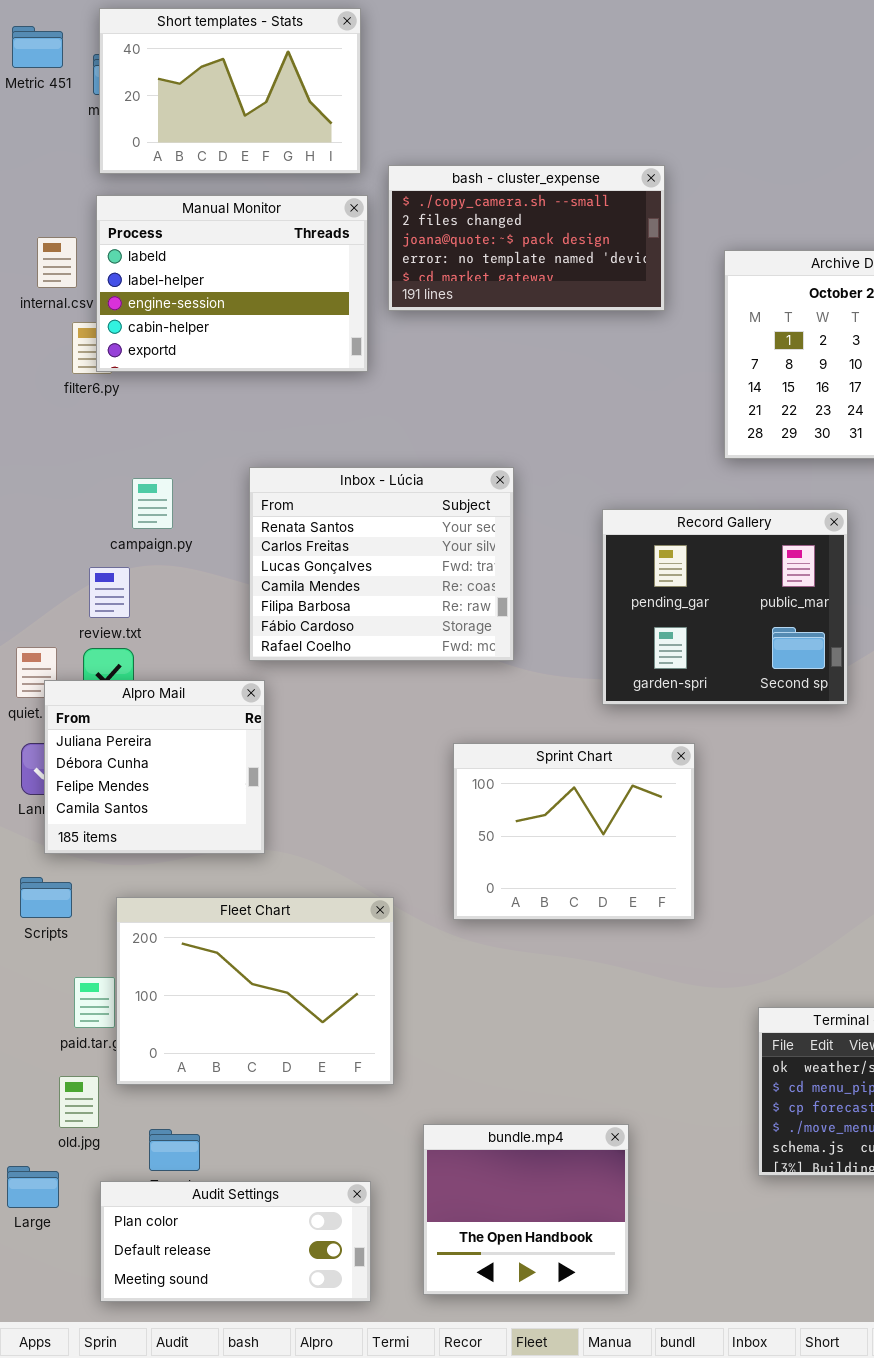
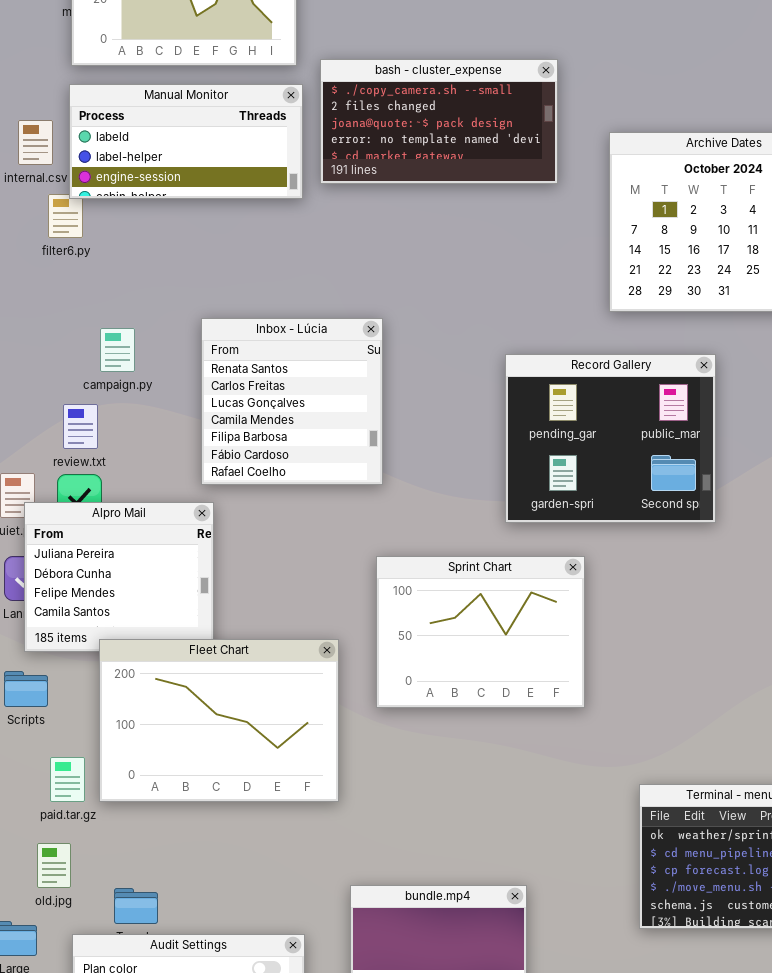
Manual Monitor: [96,195,368,372] -> [69,84,303,199], resized
Inbox - Lúcia: [249,467,514,661] -> [201,318,383,485], resized
Fleet Chart: [116,897,394,1085] -> [99,639,339,802], moved

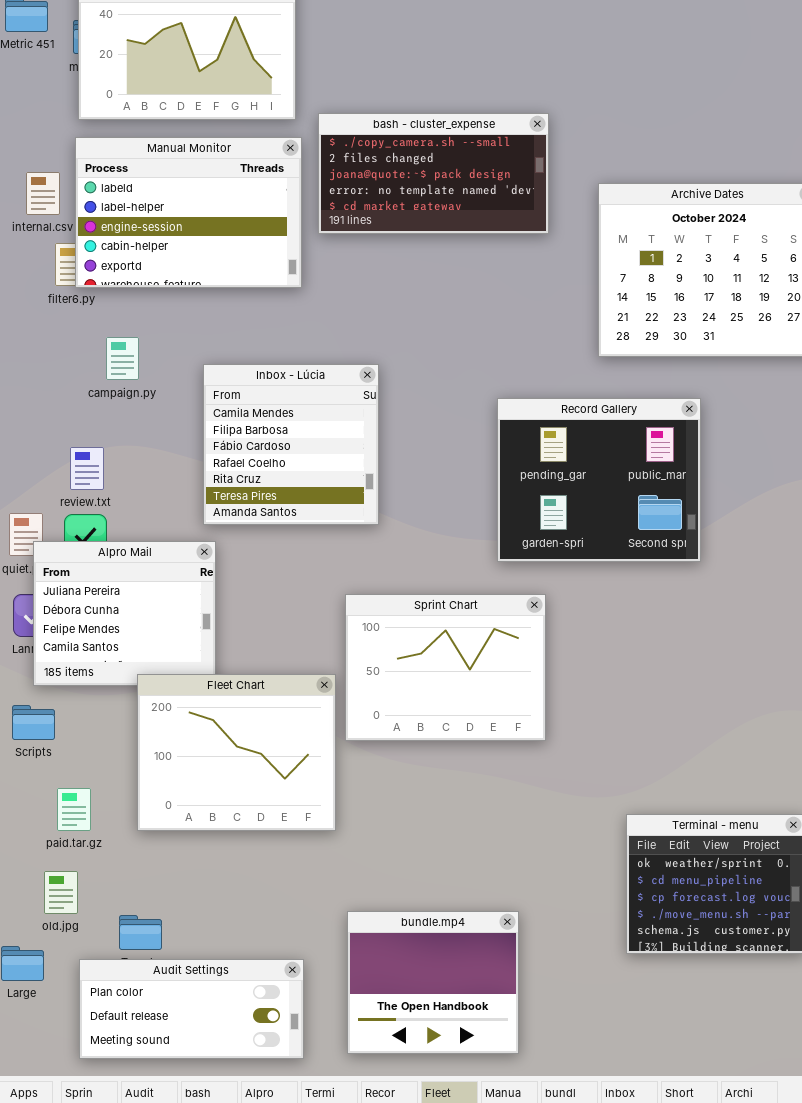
Manual Monitor: [69,84,303,199] -> [75,137,302,288], resized
Inbox - Lúcia: [201,318,383,485] -> [203,364,379,525], scrolled down 3 rows
campaign.py: [100,328,135,372] -> [106,337,139,380], moved
Sprint Chart: [376,556,585,708] -> [345,594,546,741], moved
Fleet Chart: [99,639,339,802] -> [137,674,336,831], resized

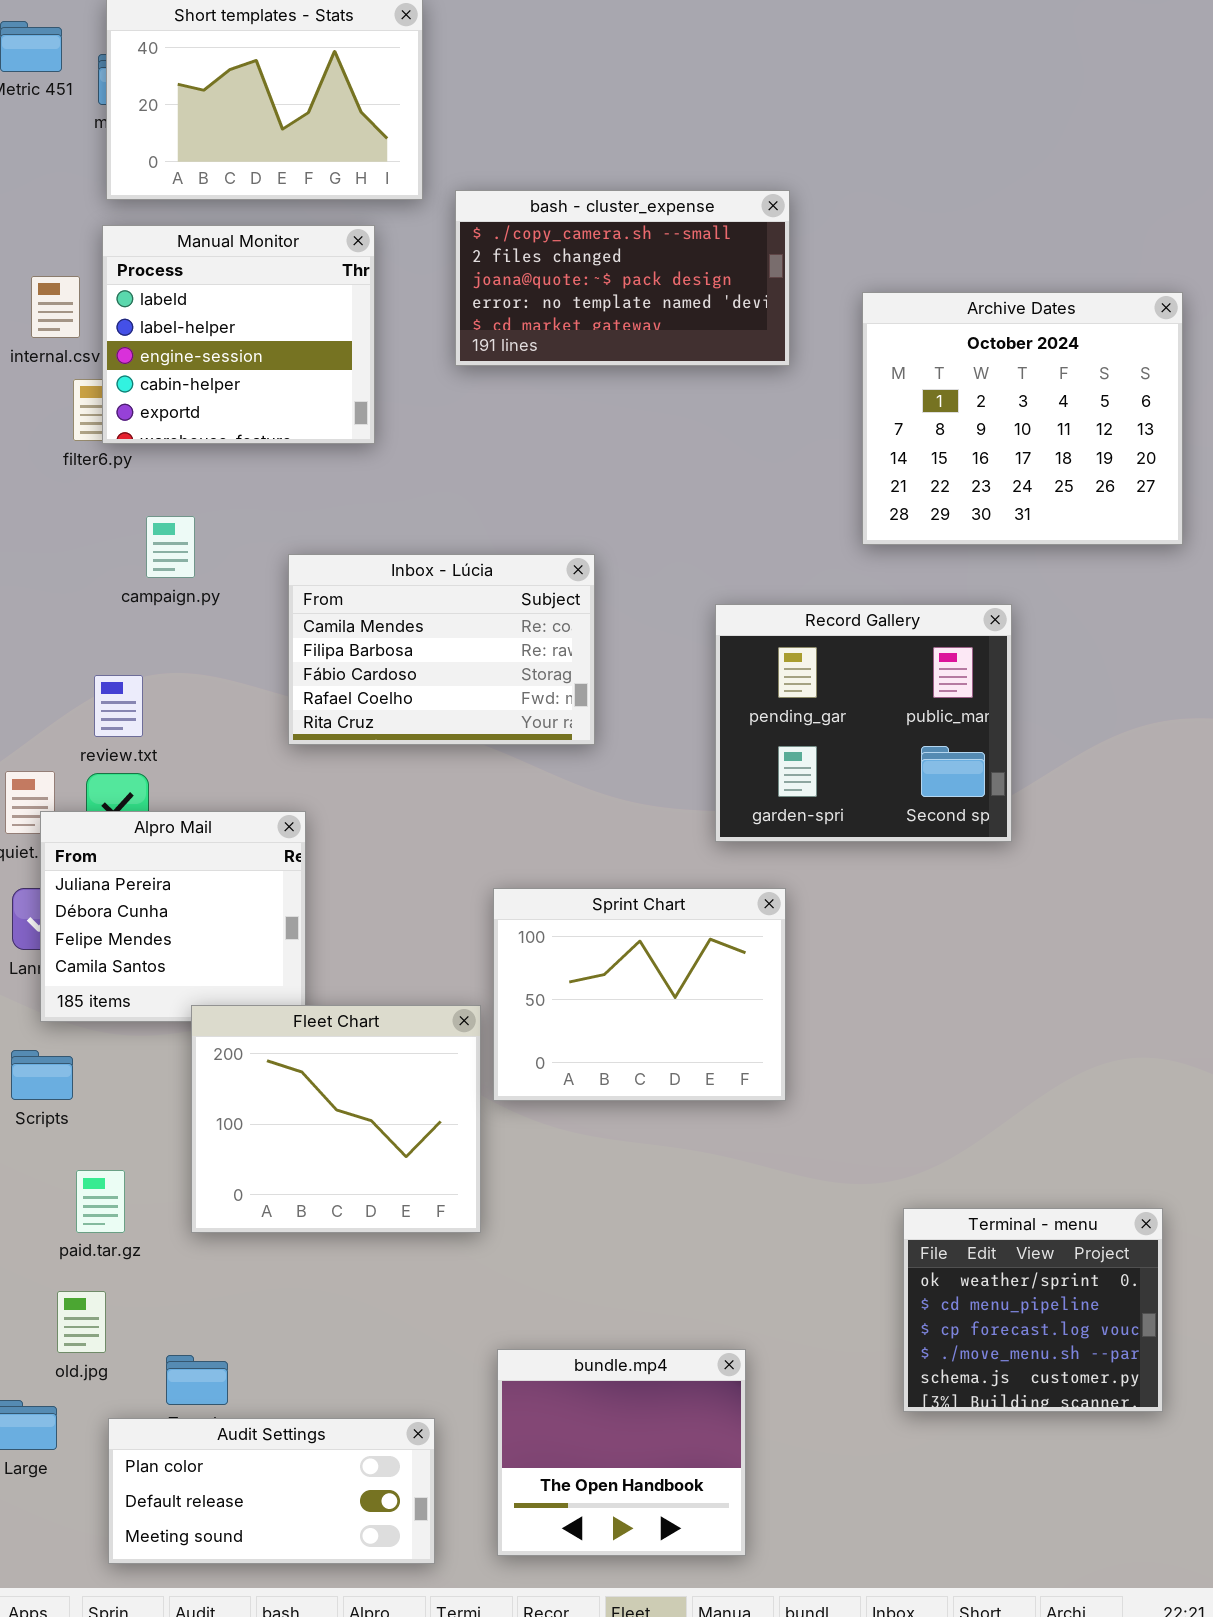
Manual Monitor: [75,137,302,288] -> [102,225,375,444], resized
Inbox - Lúcia: [203,364,379,525] -> [288,554,595,745], resized

